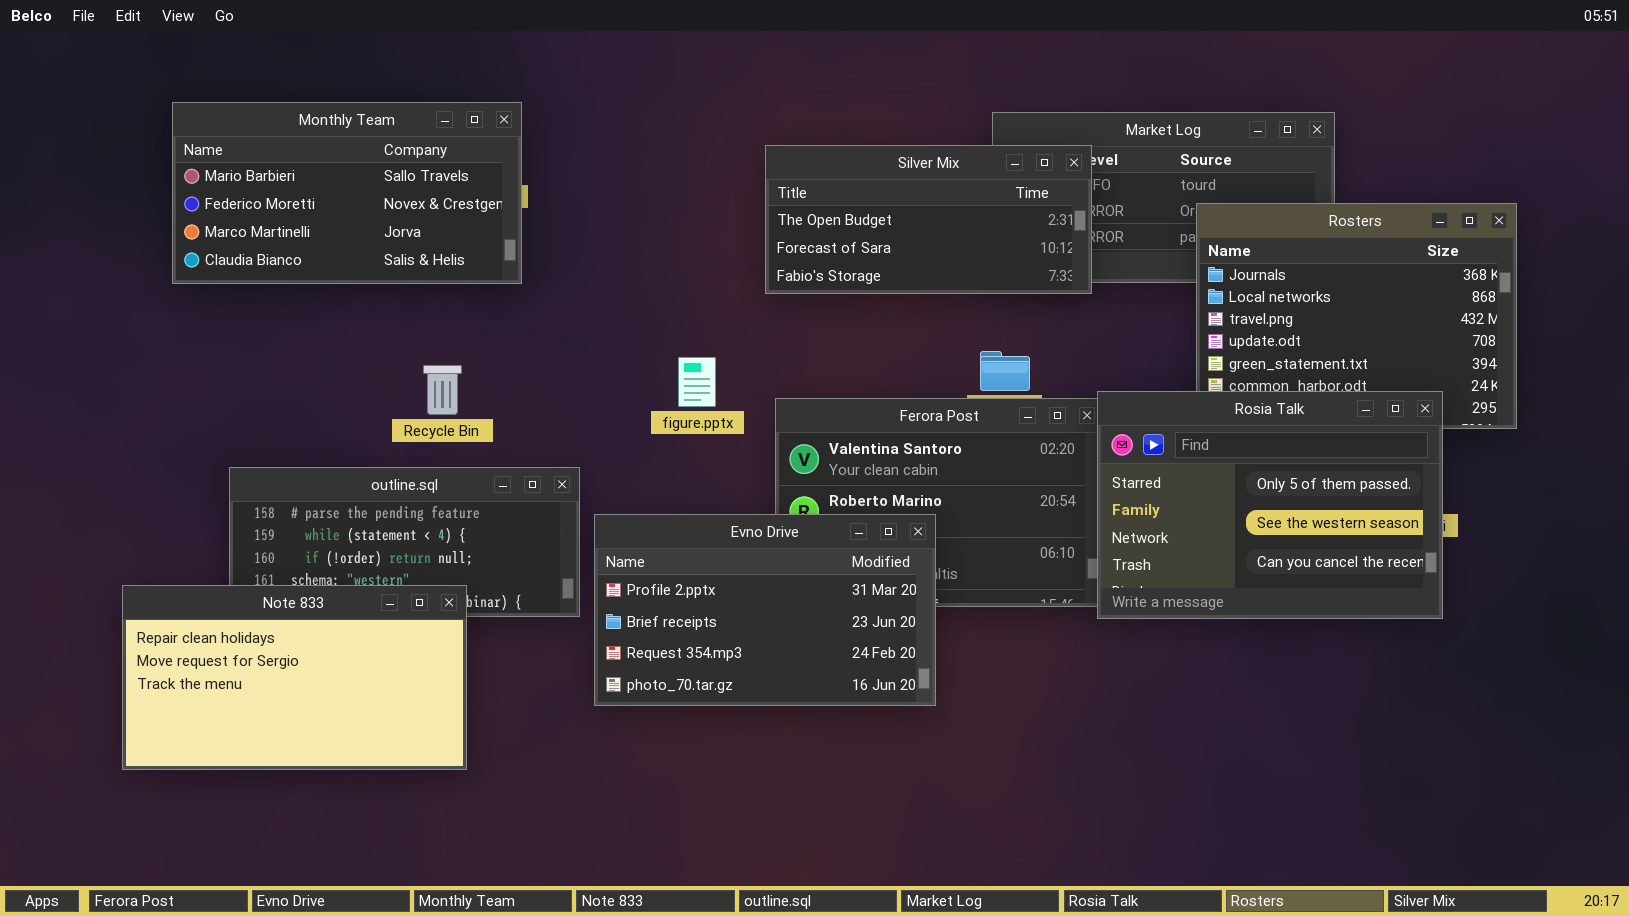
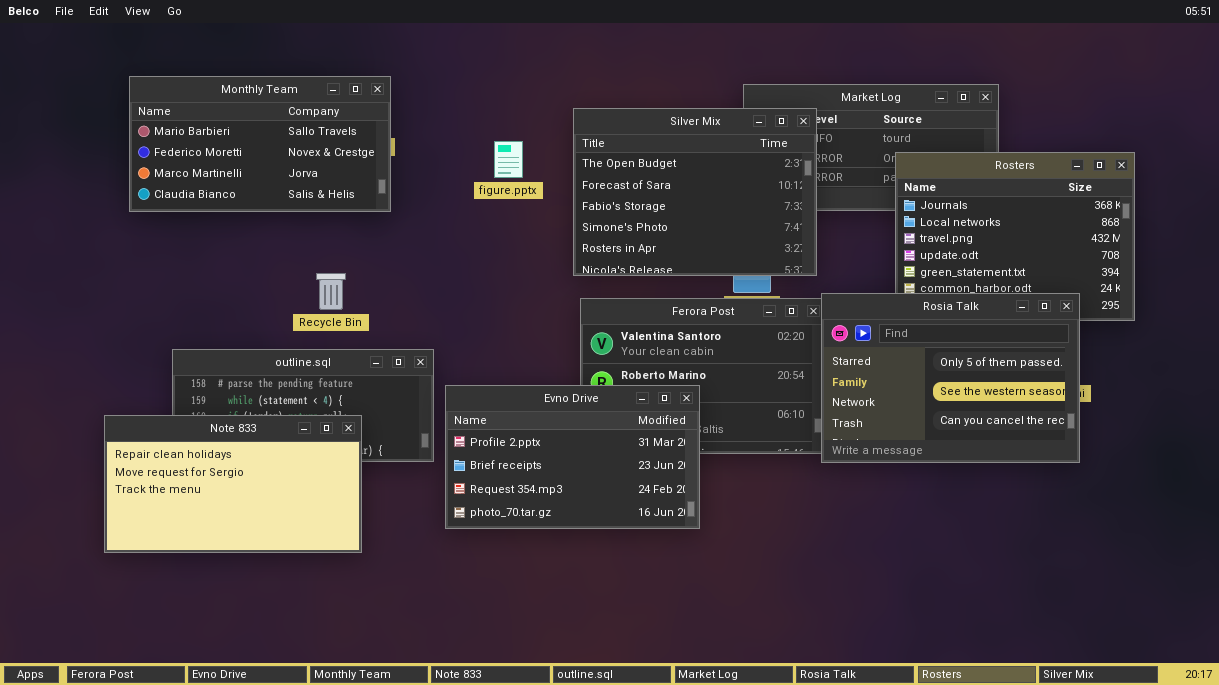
Silver Mix: [765,145,1092,294] -> [573,108,817,276], resized
figure.pptx: [678,357,716,407] -> [494,141,523,178], moved
Note 833: [122,585,467,770] -> [104,415,362,553], moved

